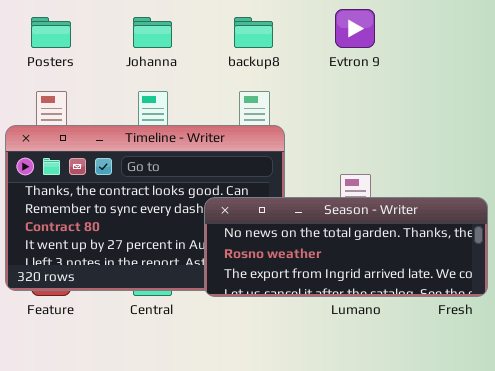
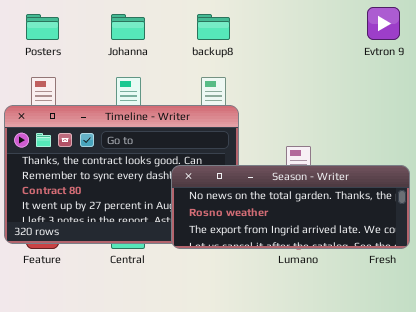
Evtron 9: [335,9,375,48] -> [367,7,400,40], moved

